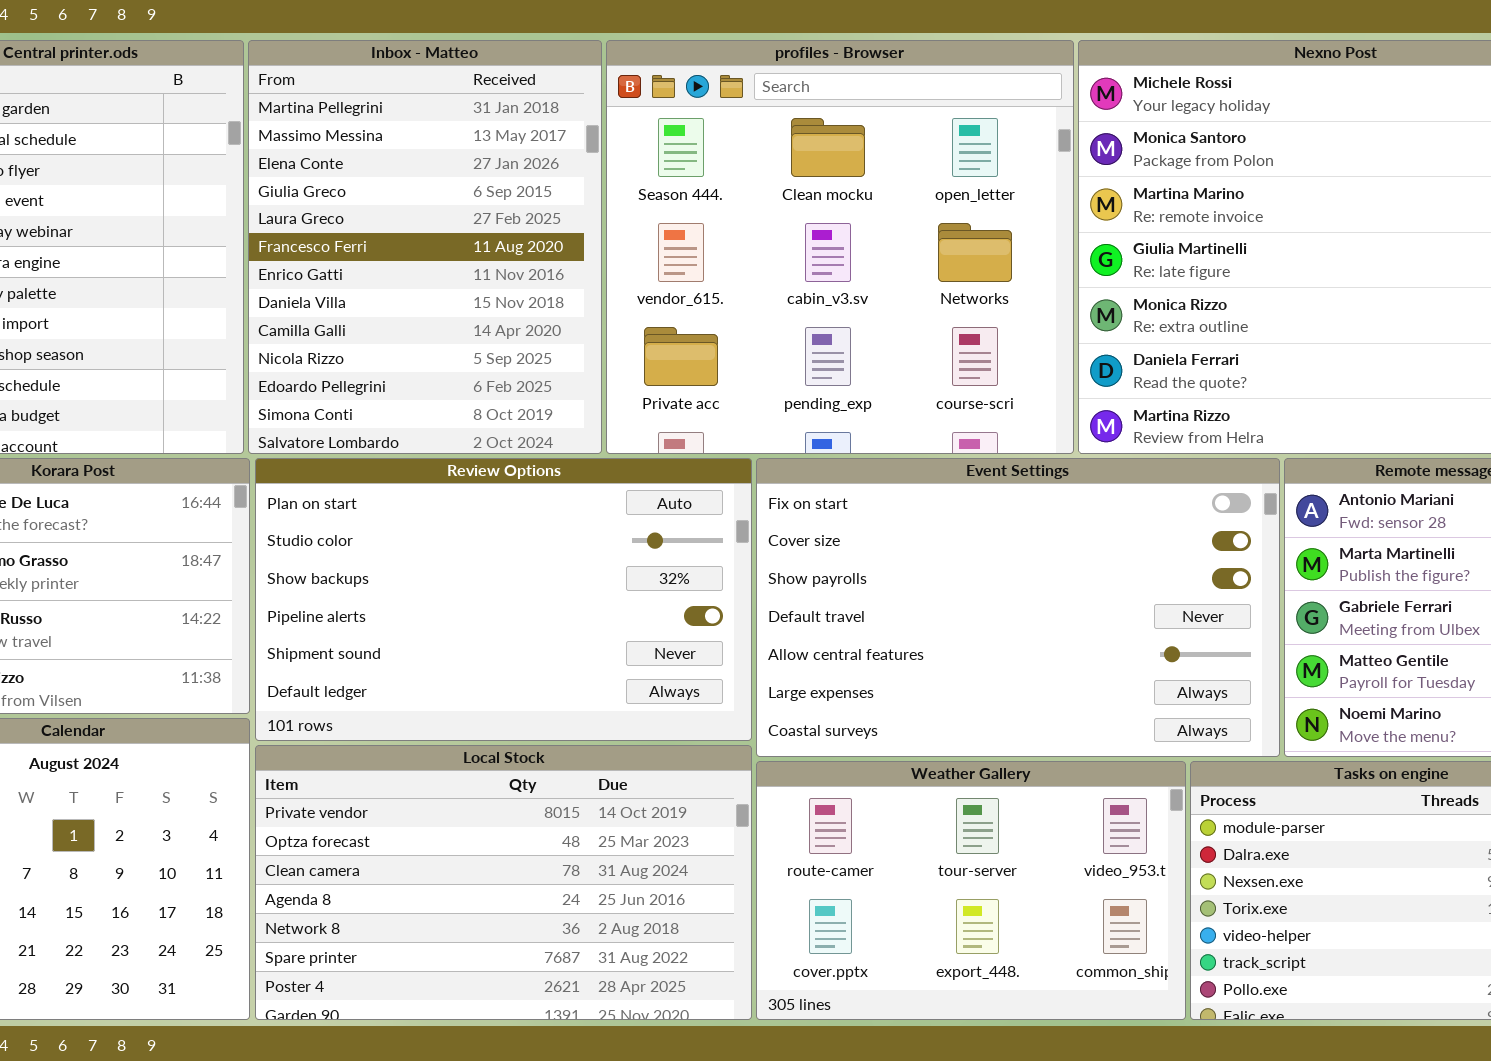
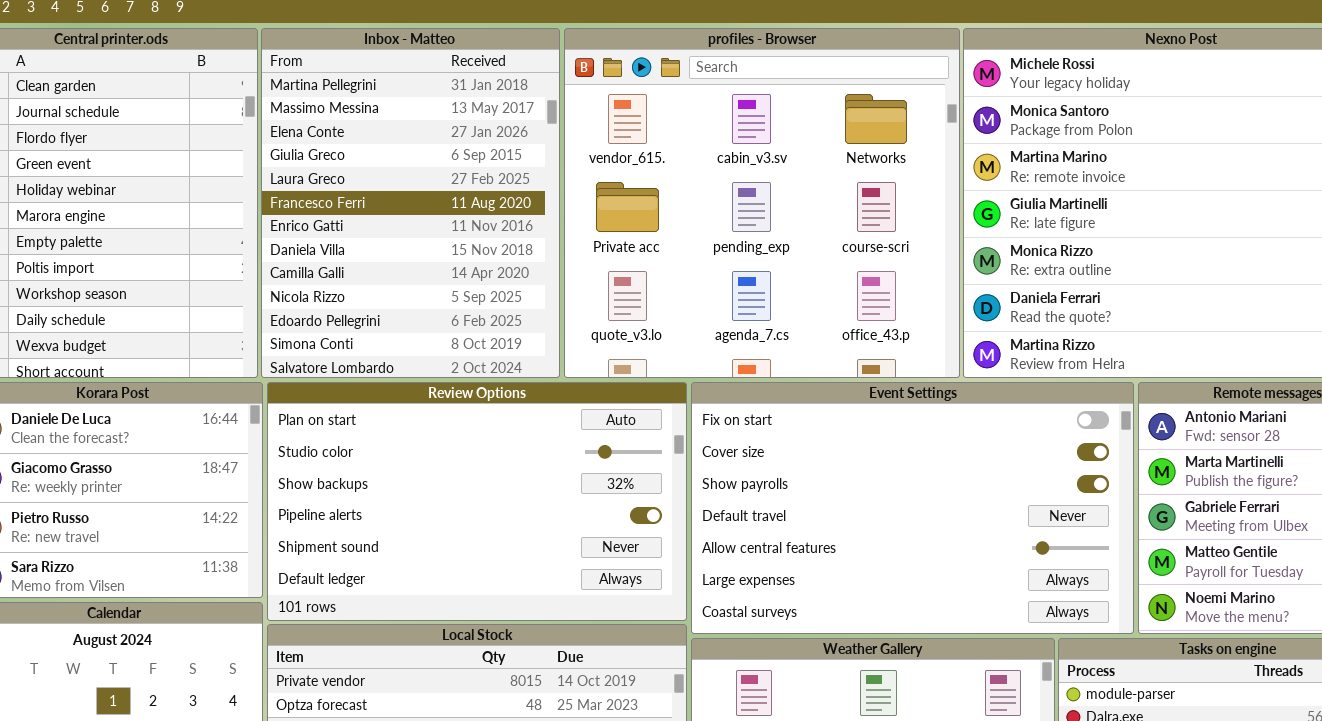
profiles - Browser: [606,40,1074,454] -> [564,28,960,378], scrolled down 1 row

